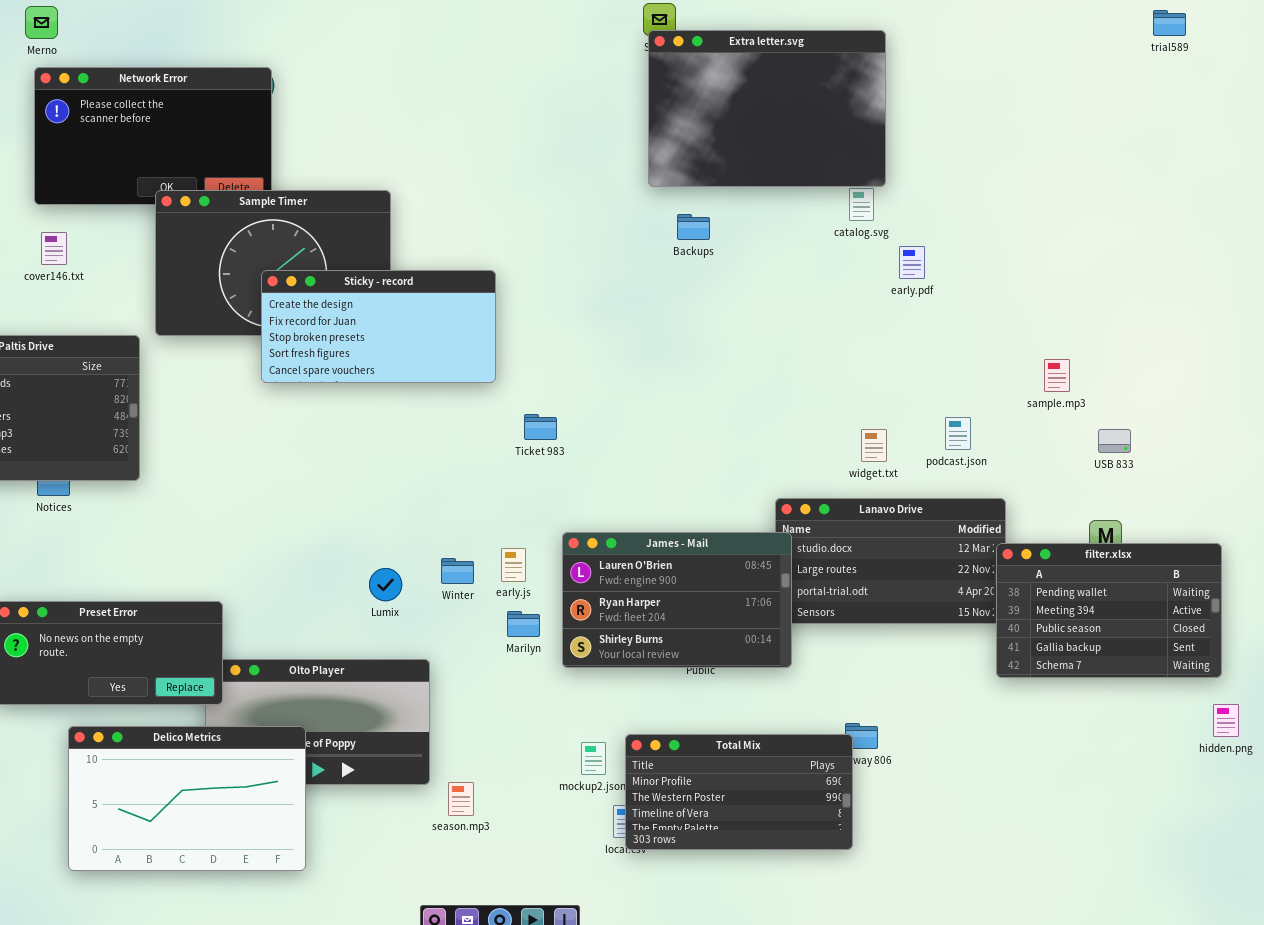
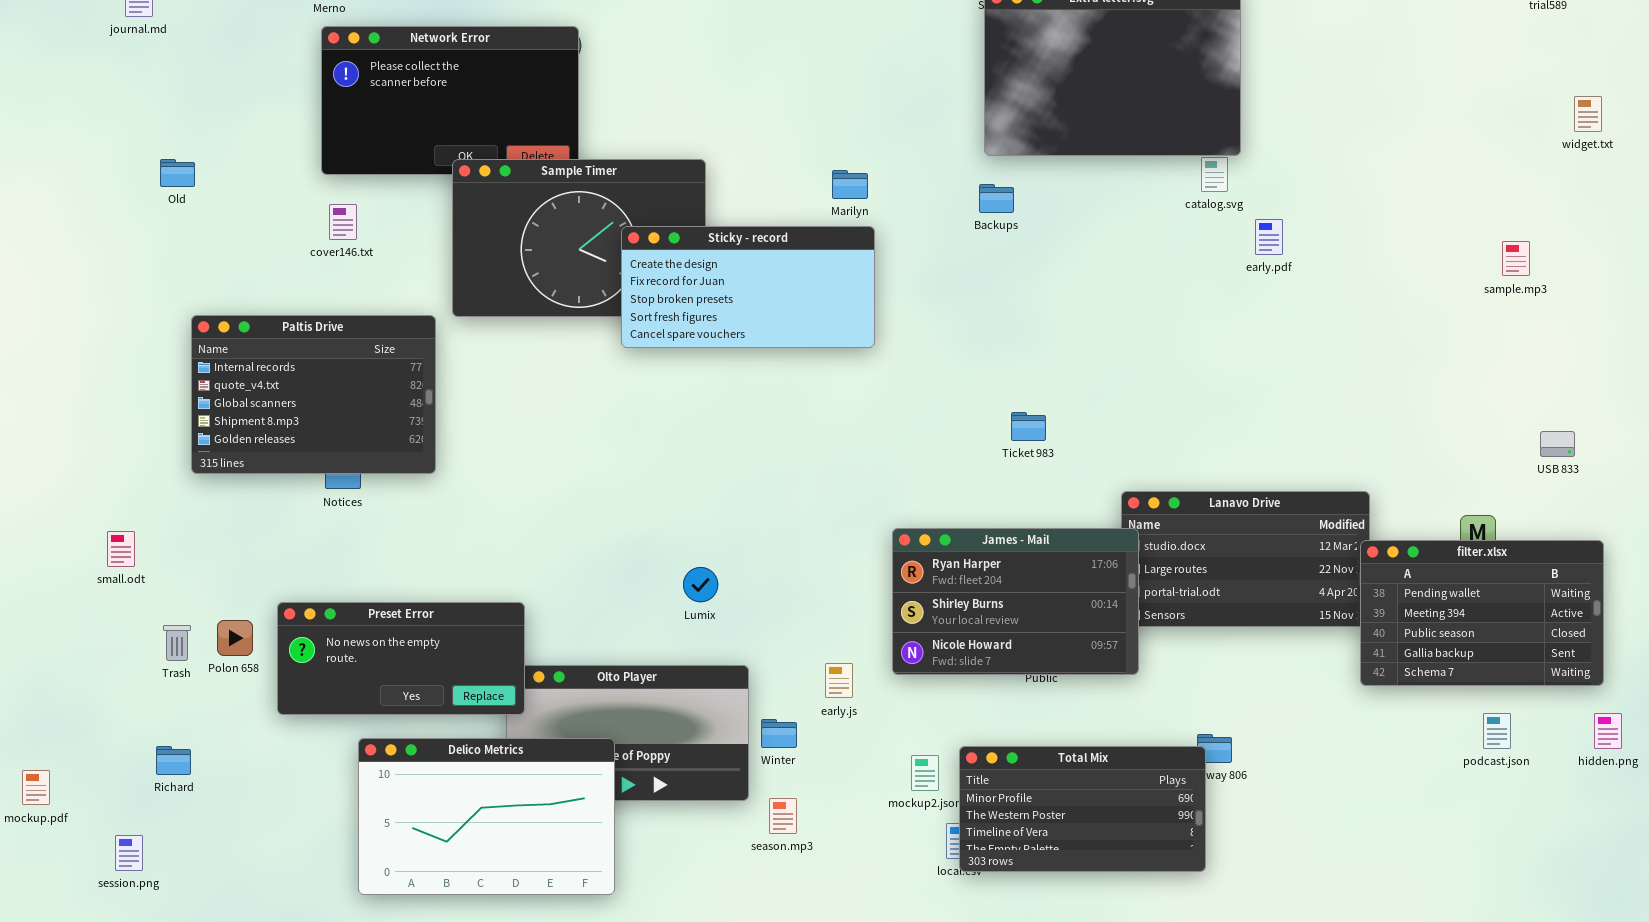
Backups: [677,214,710,240] -> [979,184,1014,213], moved
Sticky - record: [261,270,496,383] -> [621,226,875,348], moved
sample.mp3: [1044,359,1070,392] -> [1502,241,1530,276], moved
Ticket 983: [524,414,557,440] -> [1011,412,1046,441], moved
podcast.json: [945,417,971,450] -> [1483,713,1511,749], moved
widget.txt: [861,429,887,462] -> [1574,96,1602,132], moved
USB 833: [1098,429,1131,453] -> [1540,431,1575,457], moved
James - Mail: [562,532,792,668] -> [892,528,1139,675], scrolled down 1 row
early.js: [501,548,526,582] -> [825,663,853,698], moved
Winter: [441,558,474,584] -> [761,719,797,748], moved
Marilyn: [507,611,540,637] -> [832,170,868,199], moved

